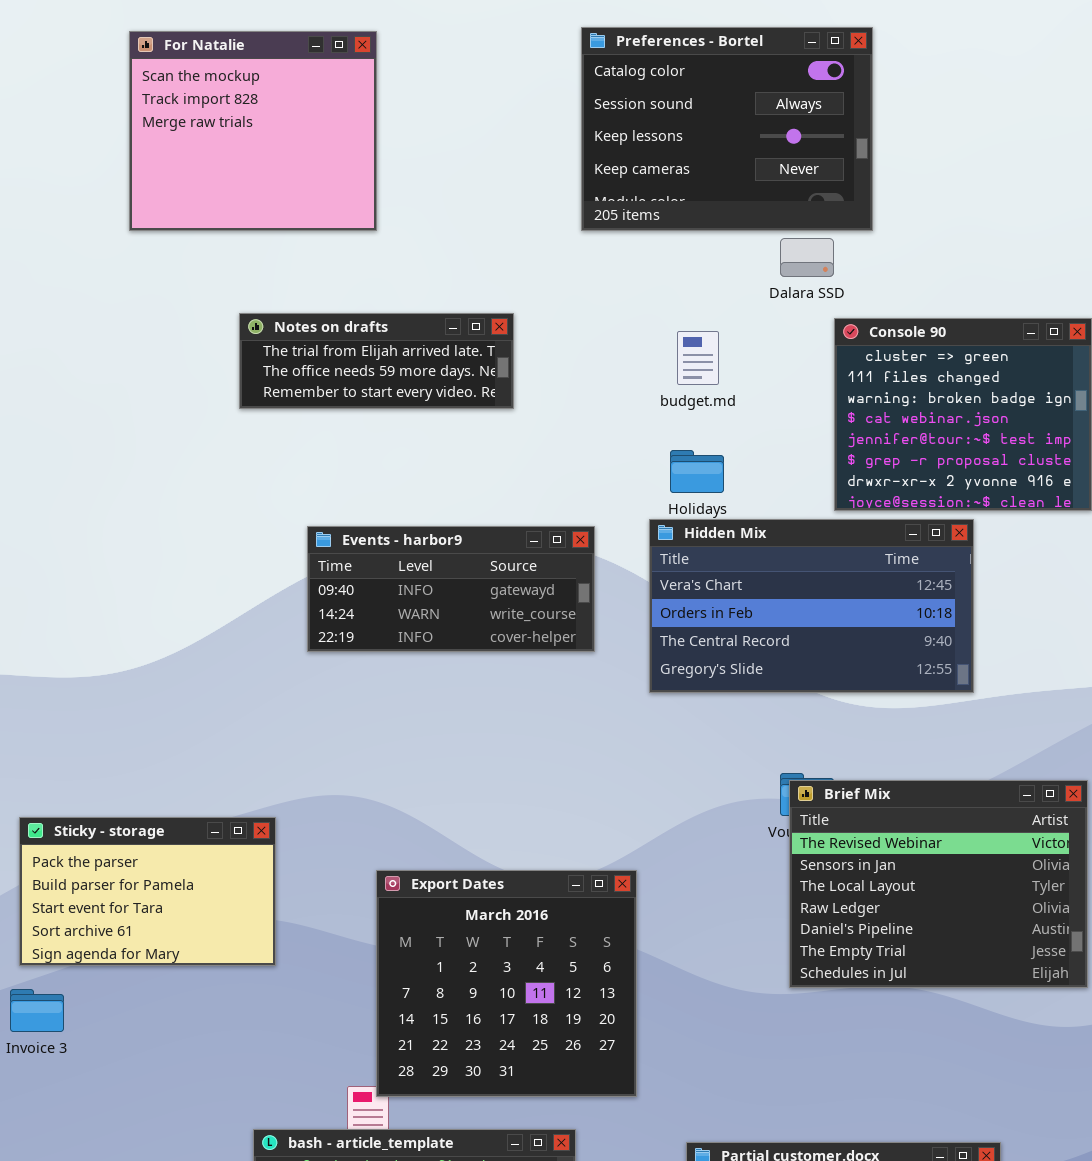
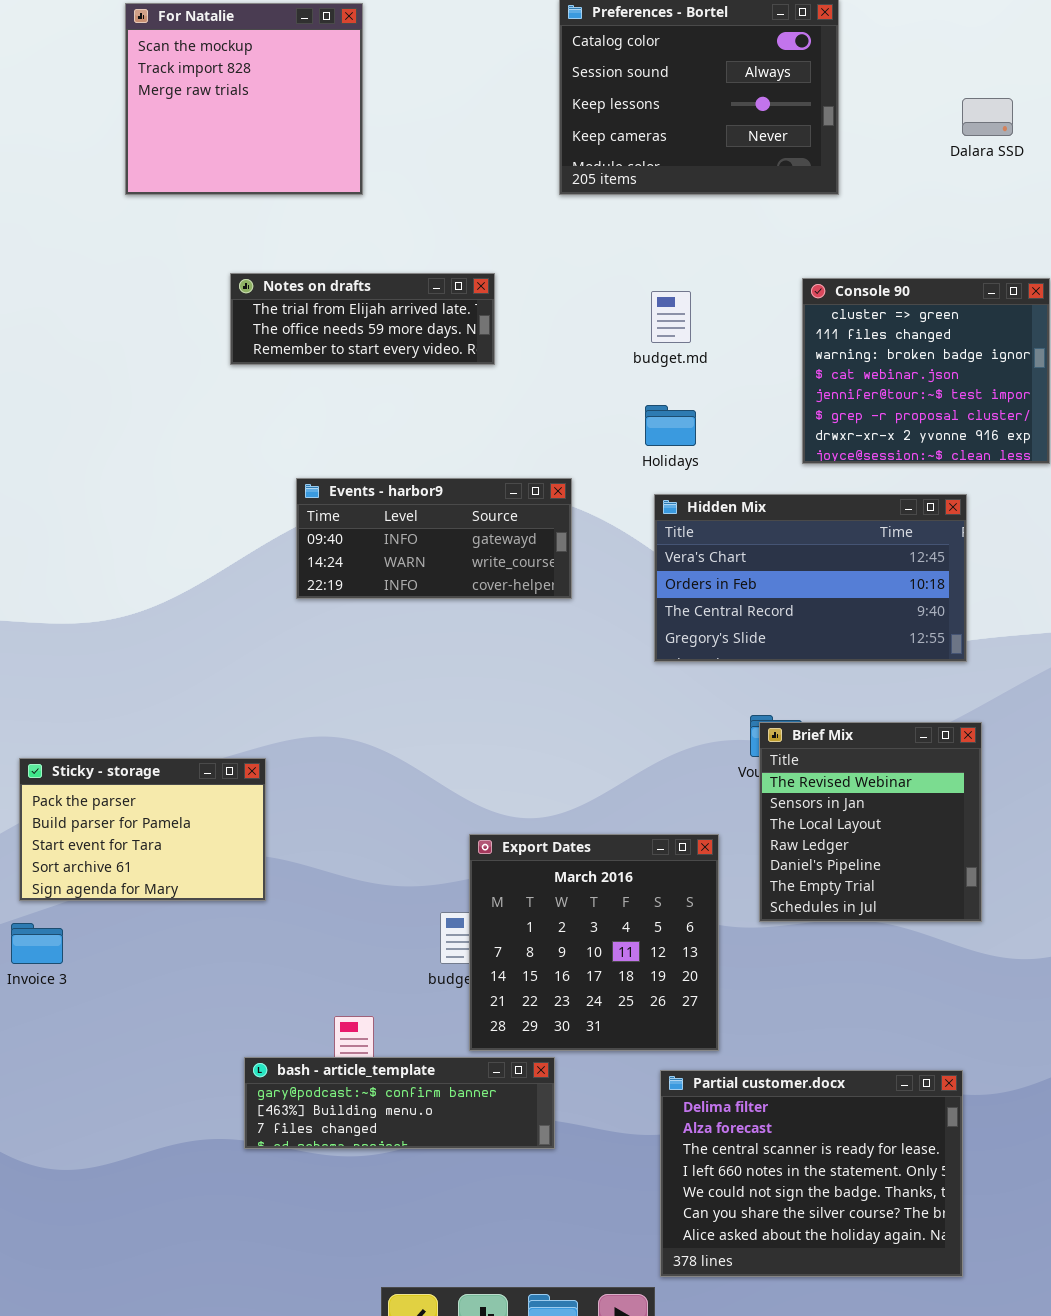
Dalara SSD: [780,238,834,277] -> [962,98,1013,136], moved
Hidden Mix: [649,519,974,693] -> [654,494,967,662], moved
Brief Mix: [789,780,1088,988] -> [759,722,982,922], resized
Export Dates: [376,870,637,1097] -> [469,834,719,1051], moved

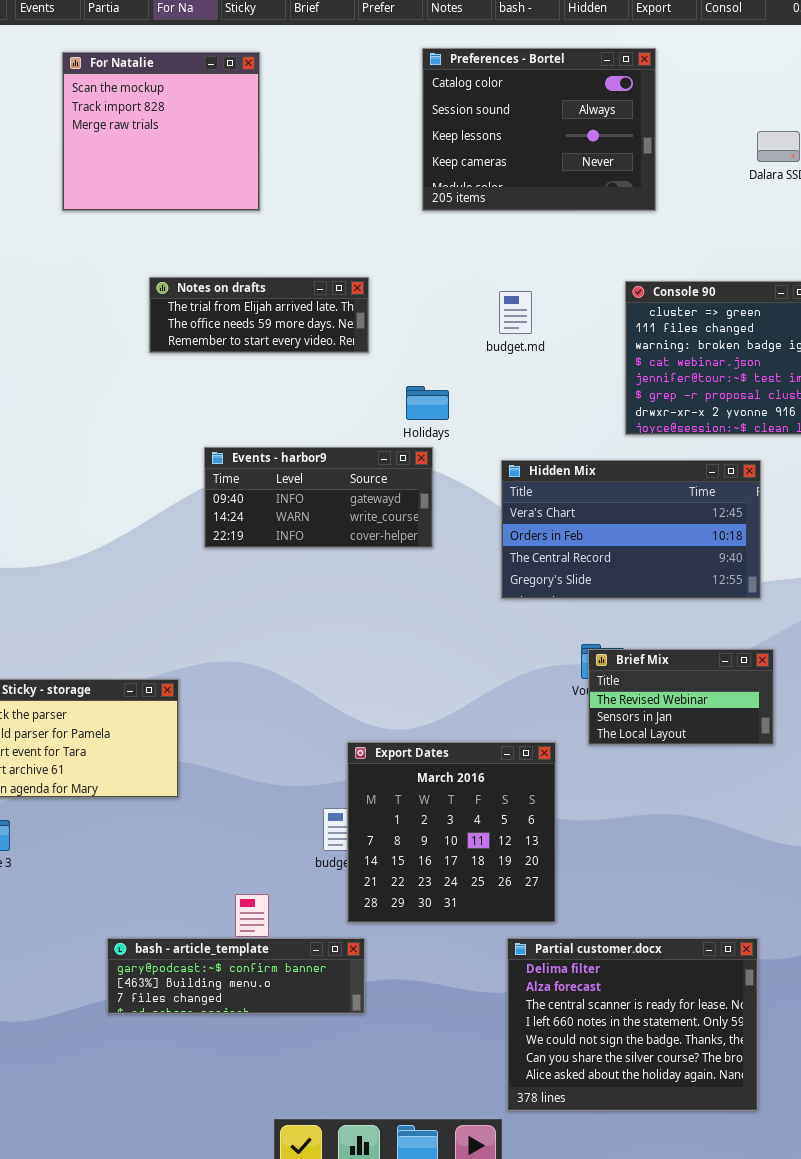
Holidays: [645,405,696,446] -> [406,386,449,420], moved
Brief Mix: [759,722,982,922] -> [588,649,774,745], resized
bash - article_template: [244,1057,555,1149] -> [107,938,365,1014], moved

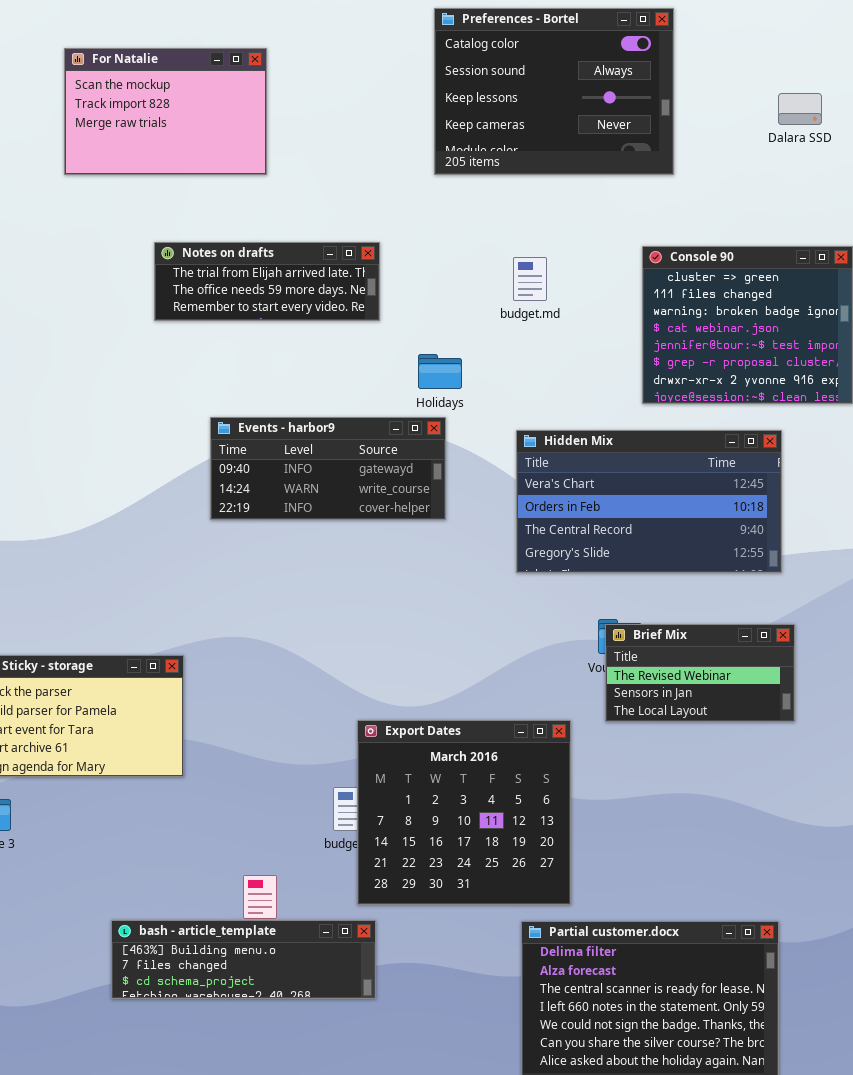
For Natalie: [62,52,260,211] -> [64,48,267,175], resized
bash - article_template: [107,938,365,1014] -> [111,920,376,999], scrolled down 1 row

